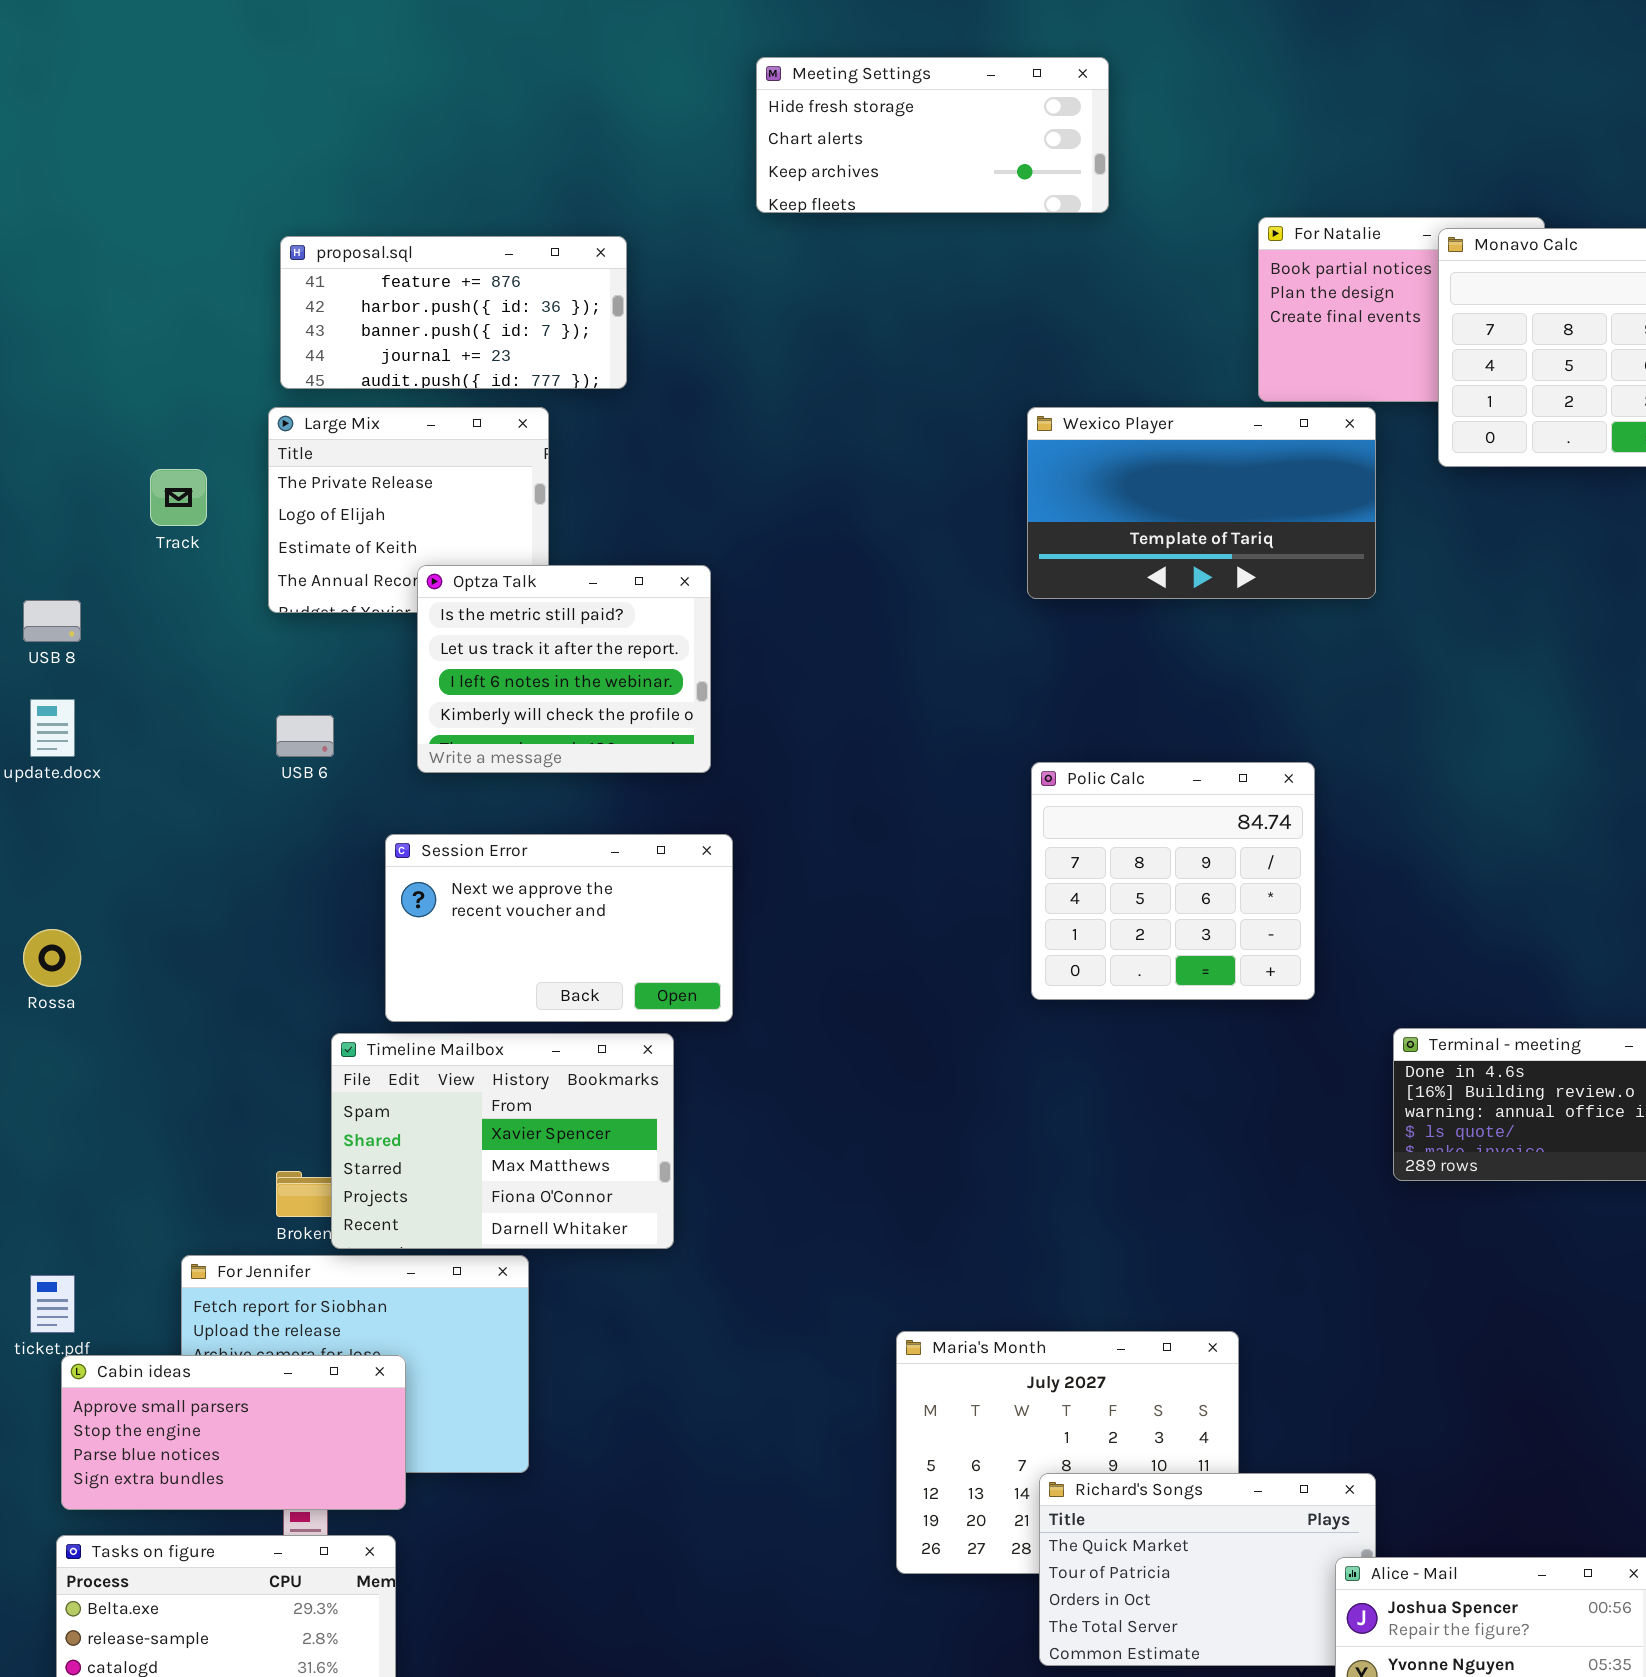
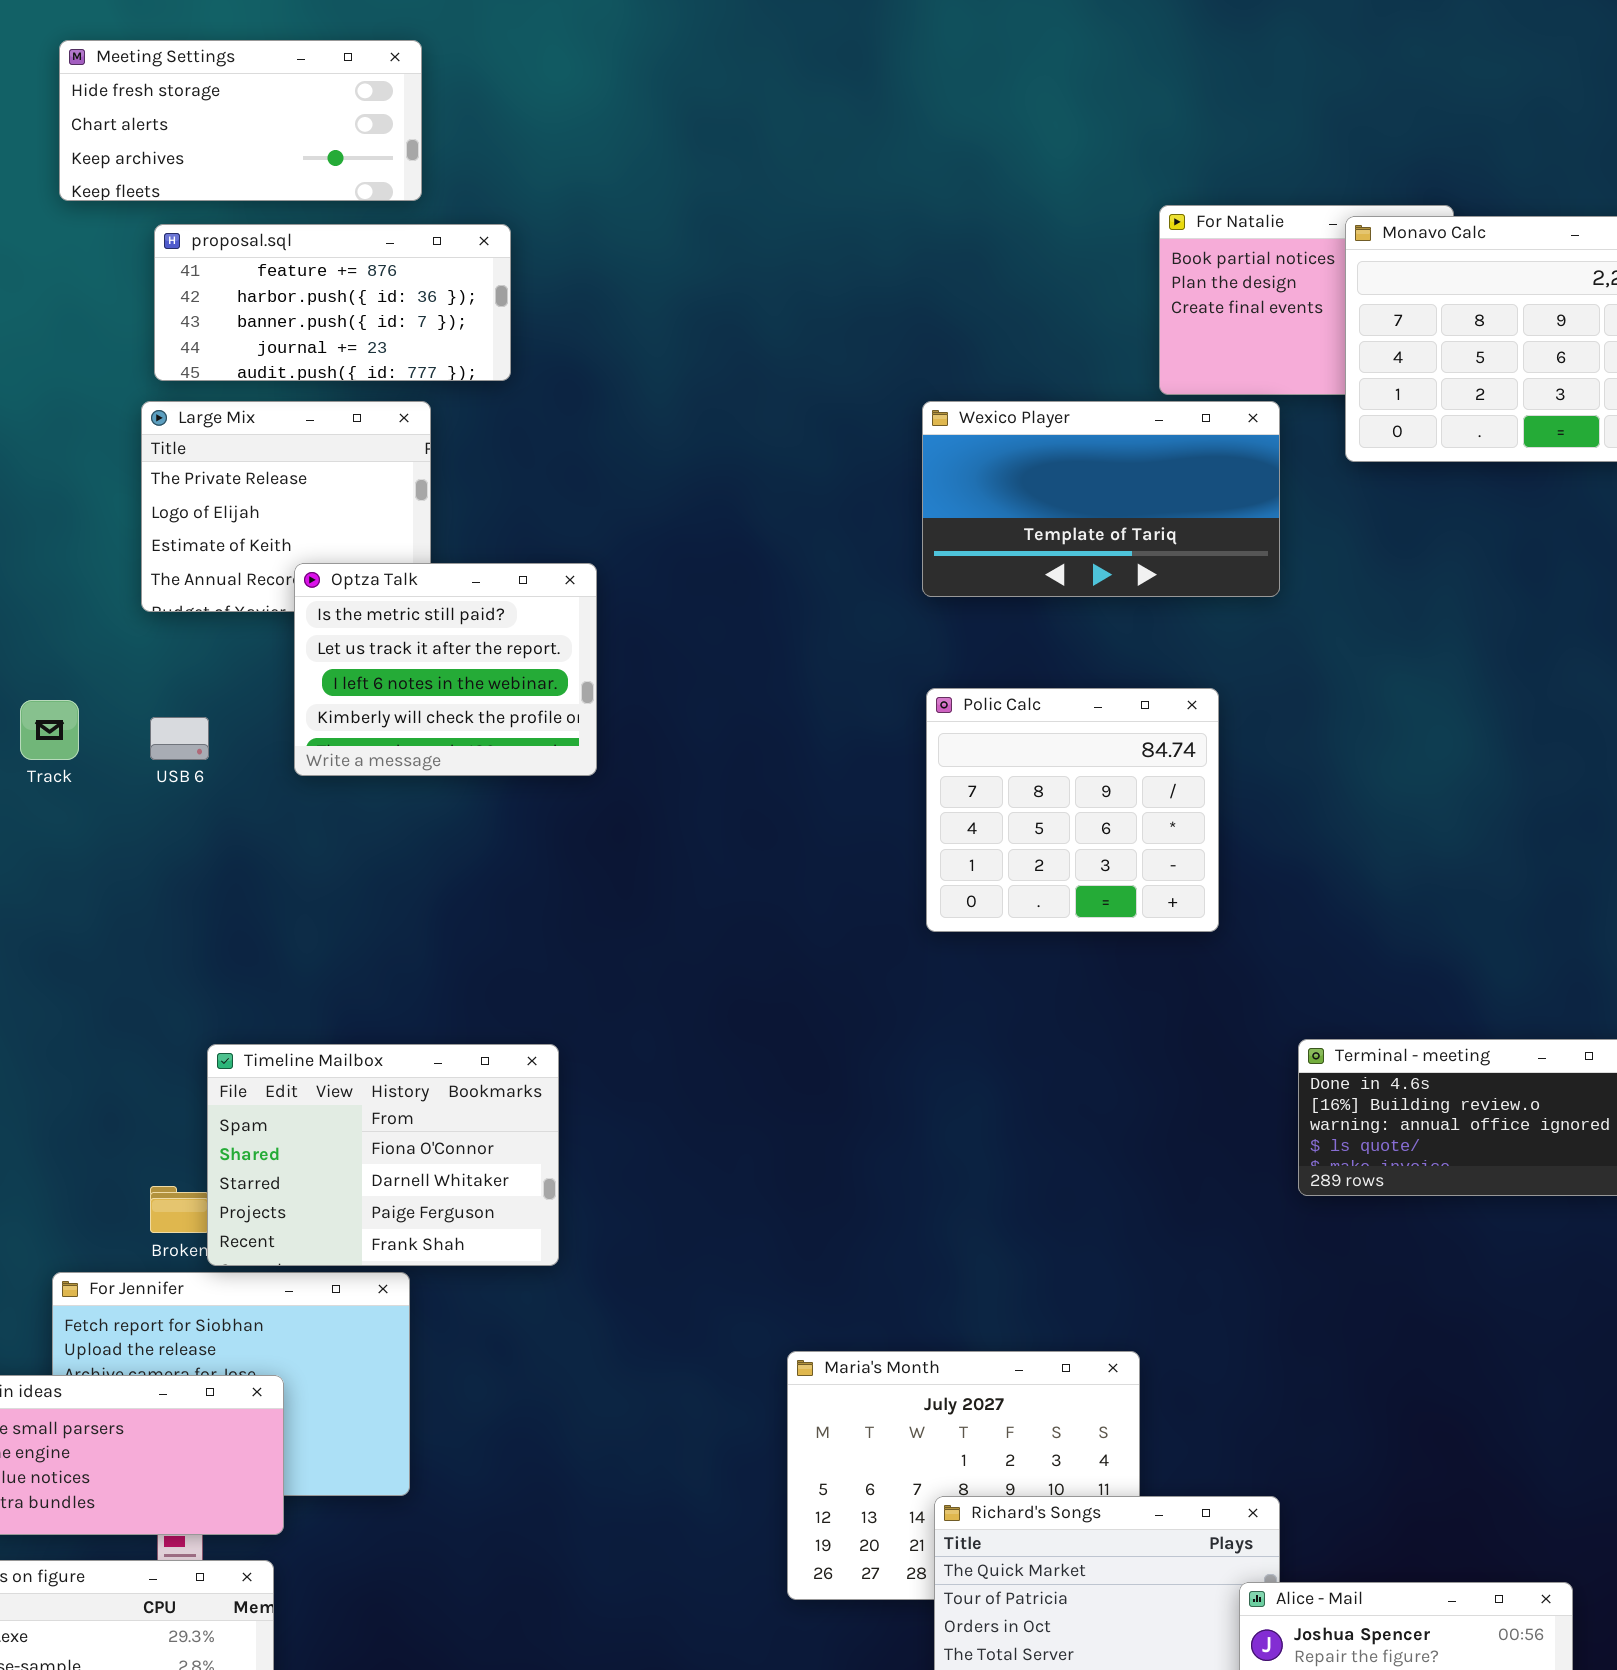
Meeting Settings: [756,57,1109,213] -> [59,40,422,201], moved
Track: [150,469,207,526] -> [20,700,79,760], moved
Polic Calc: [1031,762,1315,1000] -> [926,688,1219,932], moved
Session Error: [385,834,733,1022] -> none, closed
Timeline Mailbox: [331,1033,674,1249] -> [207,1044,559,1266], scrolled down 2 rows

